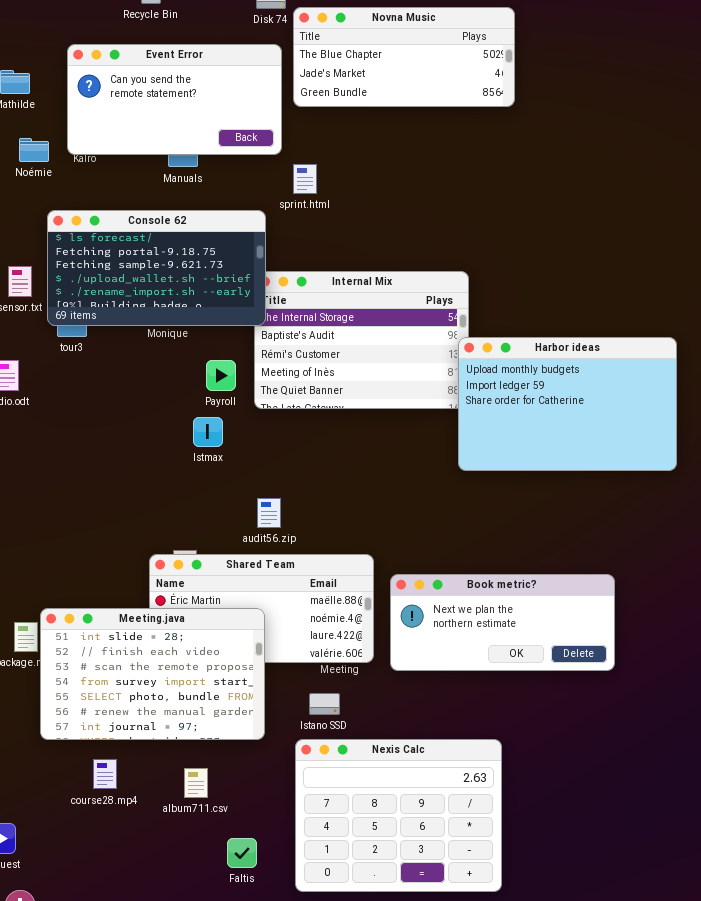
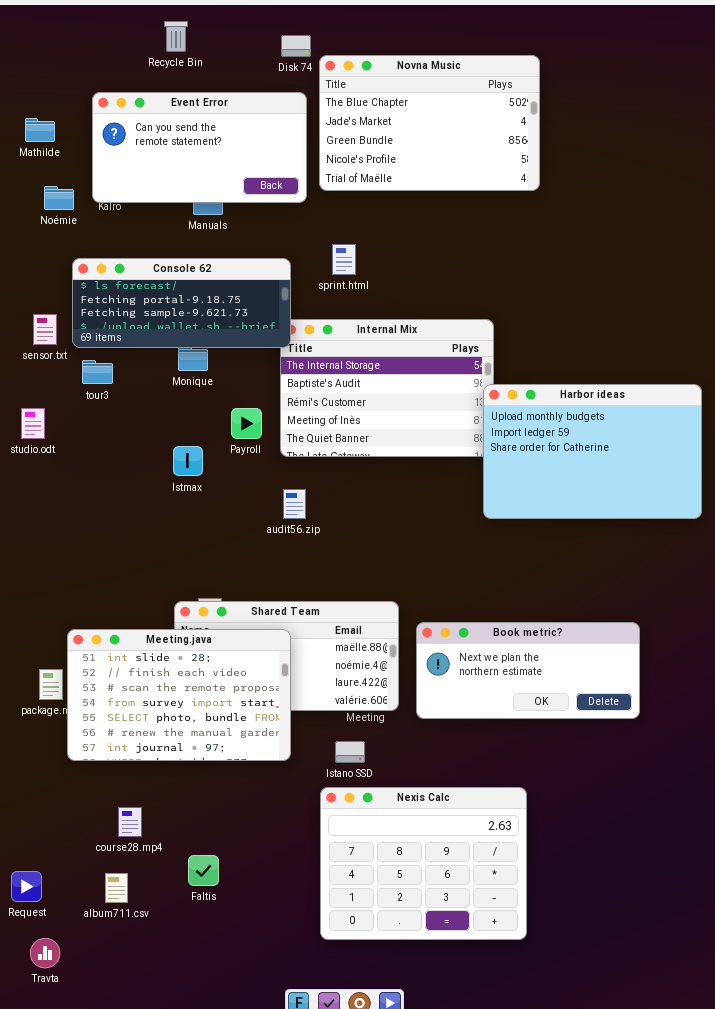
Novna Music: [293,7,515,107] -> [319,55,540,191], resized
sprint.html: [293,164,317,194] -> [332,244,356,275], moved
Console 62: [47,210,266,326] -> [72,258,291,348], resized
Istmax: [193,417,223,447] -> [173,446,203,476], moved
audit56.zip: [257,498,281,528] -> [283,489,306,519], moved
Meeting.java: [40,608,265,740] -> [67,629,291,761], moved
album711.csv: [184,768,208,798] -> [105,873,128,903], moved
Faltis: [227,838,257,868] -> [188,855,219,886], moved

